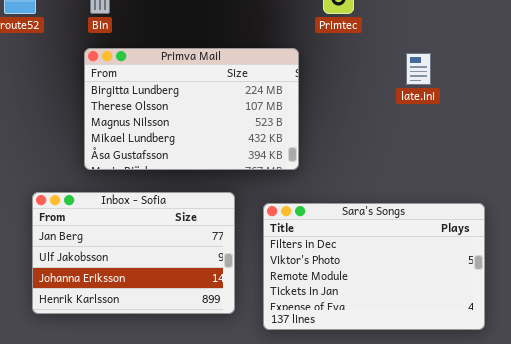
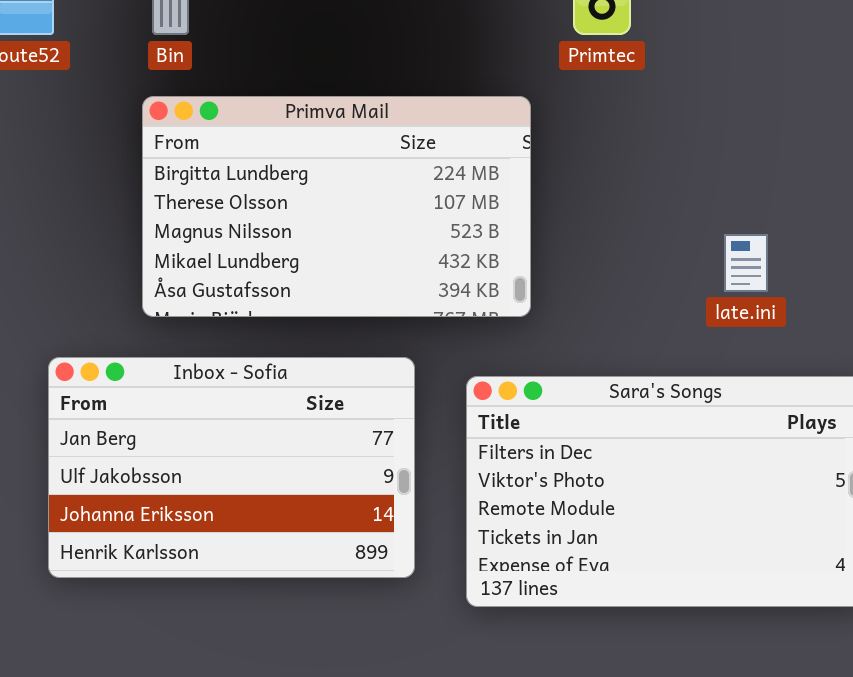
late.ini: [406,53,431,85] -> [724,234,768,292], moved

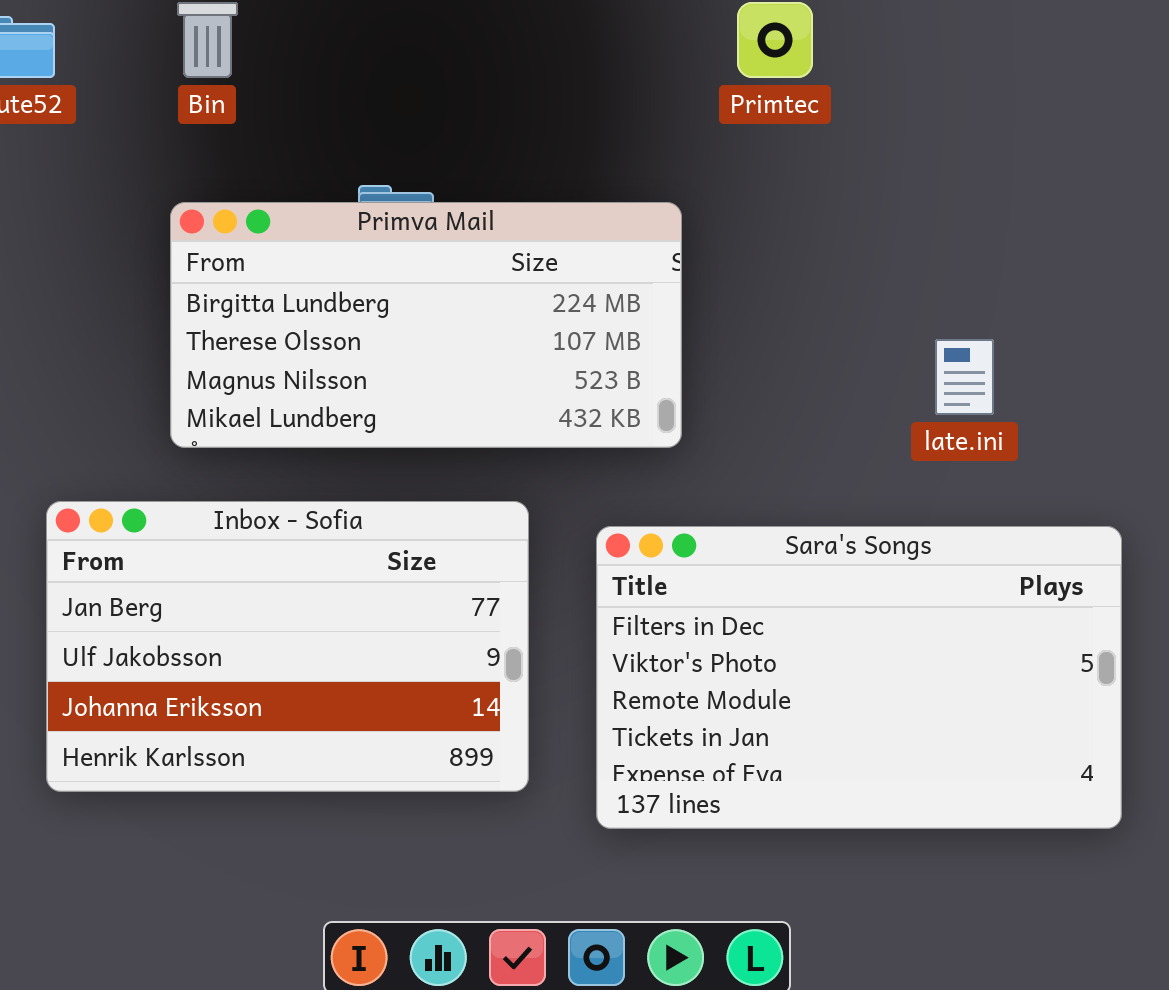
Primva Mail: [142,96,531,317] -> [170,202,682,448], resized

